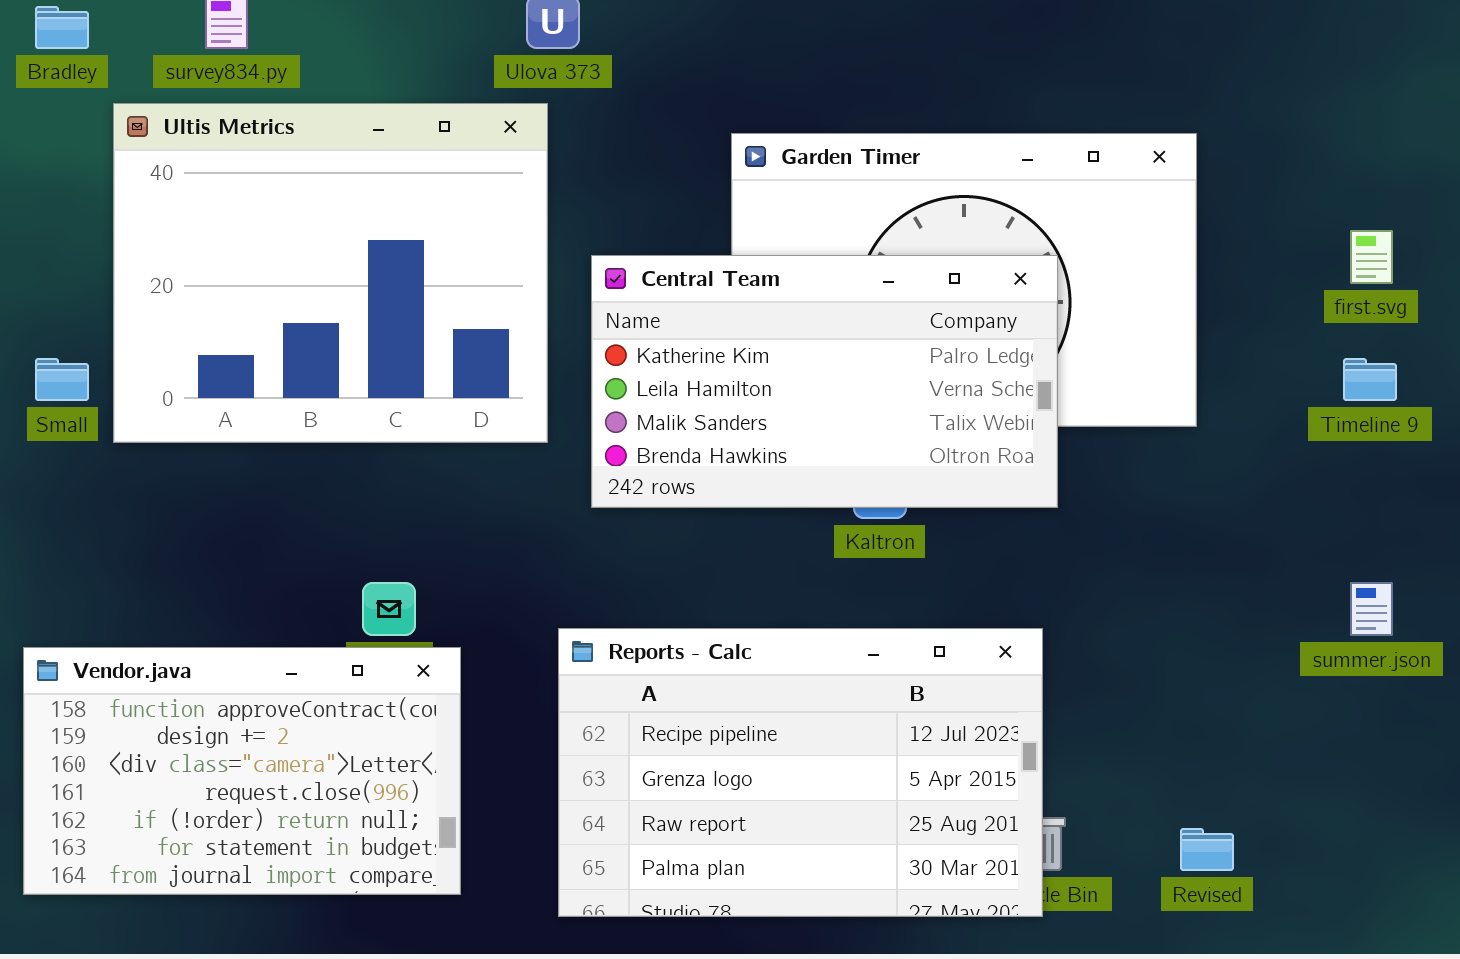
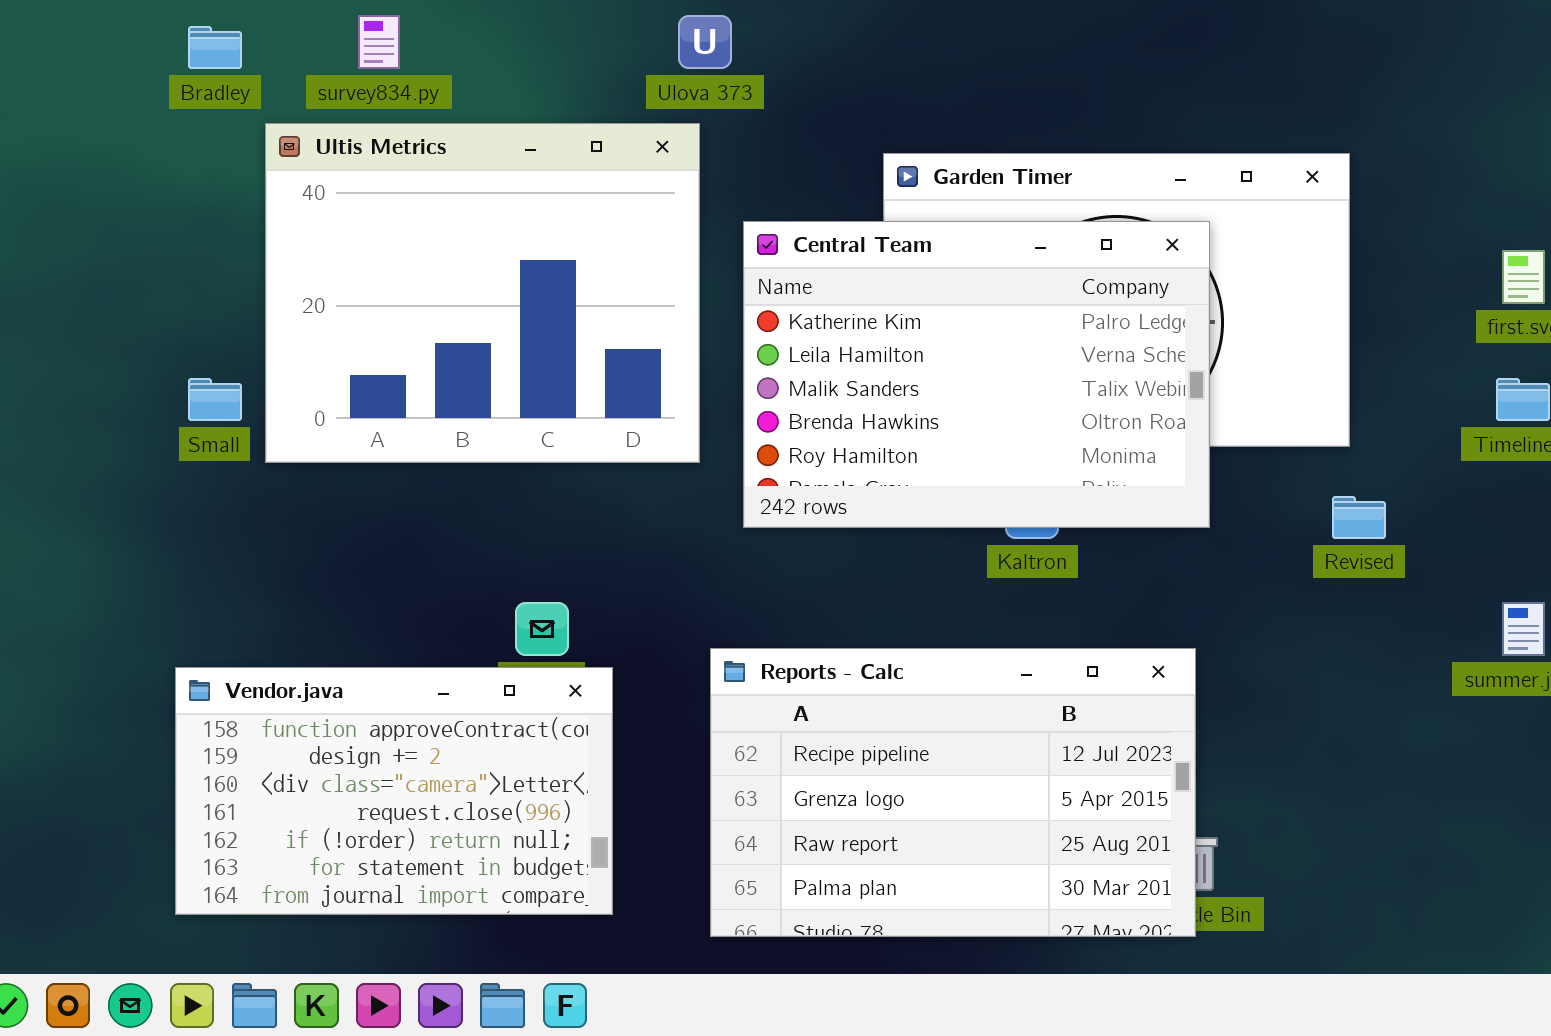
Central Team: [591,255,1058,508] -> [743,221,1210,528], resized
Revised: [1180,828,1234,871] -> [1332,496,1386,539], moved

